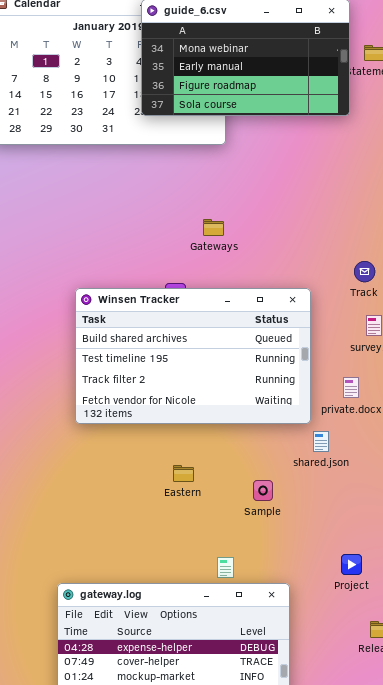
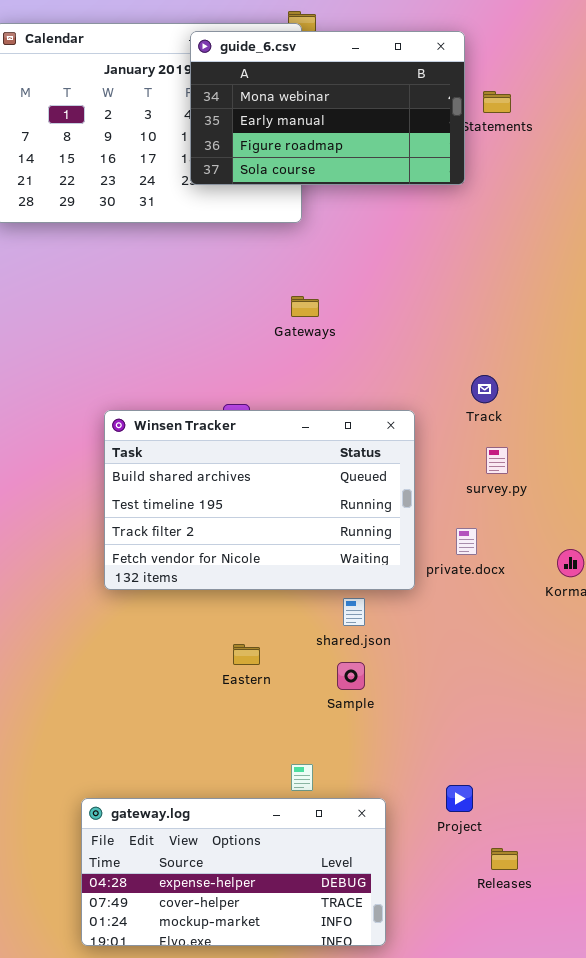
Gateways: [203,219,224,236] -> [291,296,319,317], moved
shared.json: [313,431,329,452] -> [343,598,365,626], moved
Project: [341,554,362,575] -> [446,785,473,812], moved

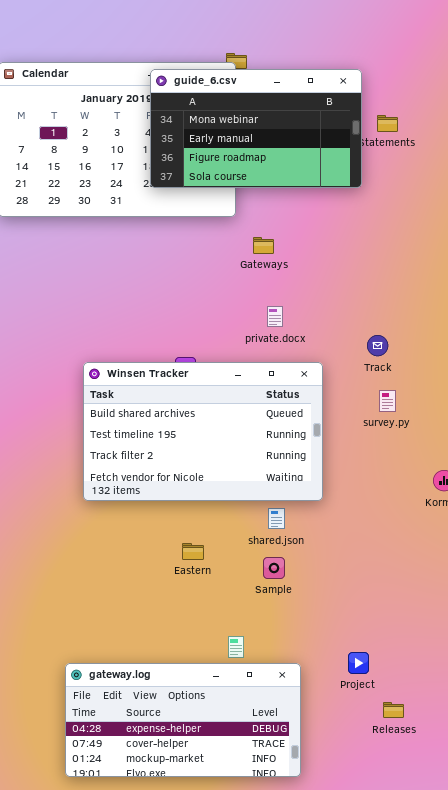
Gateways: [291,296,319,317] -> [253,237,274,254], moved
private.docx: [456,528,477,555] -> [267,306,283,327], moved

